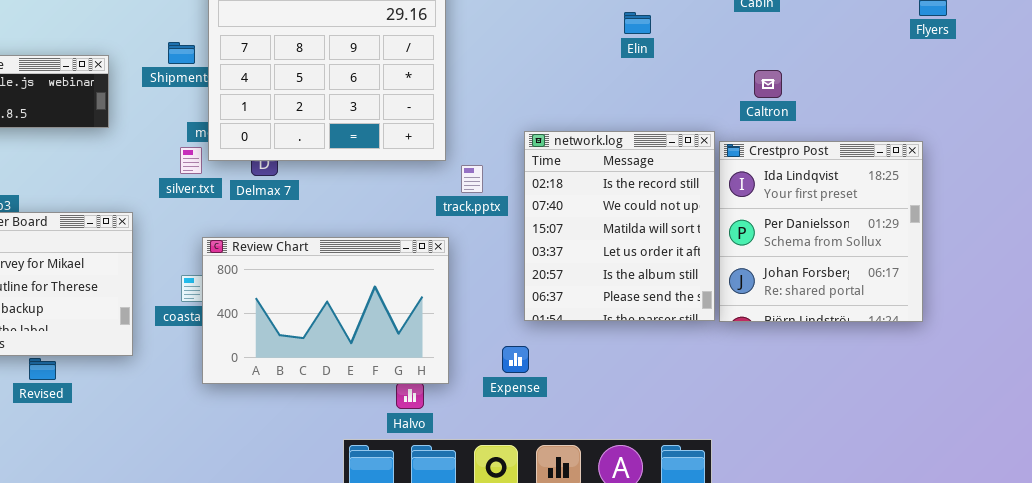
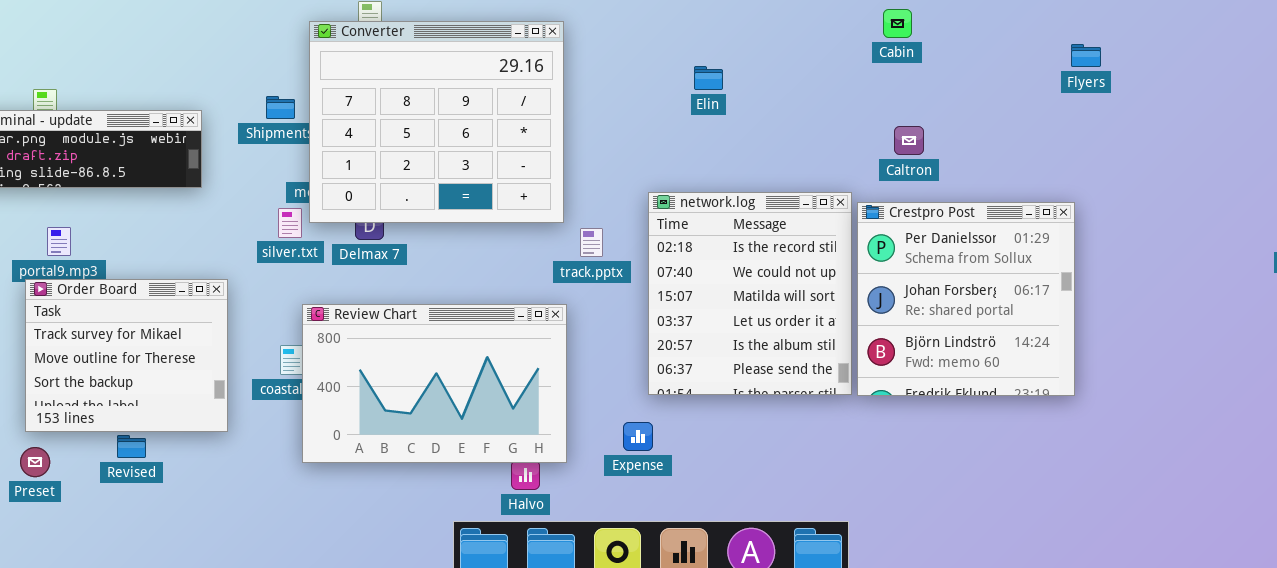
Elin: [624,12,651,34] -> [694,66,723,90], moved
Crestpro Post: [719,141,923,322] -> [857,202,1075,396], scrolled down 1 row

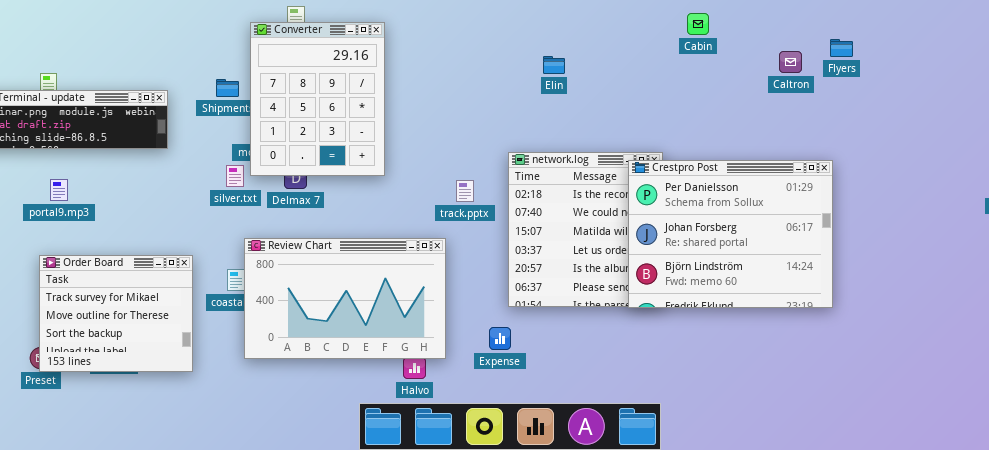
Converter: [309,21,564,223] -> [250,22,385,176], resized
Caltron: [894,126,924,155] -> [779,51,802,73], moved
Crestpro Post: [857,202,1075,396] -> [628,160,833,308], resized
Order Board: [25,279,228,432] -> [39,255,193,372], moved

